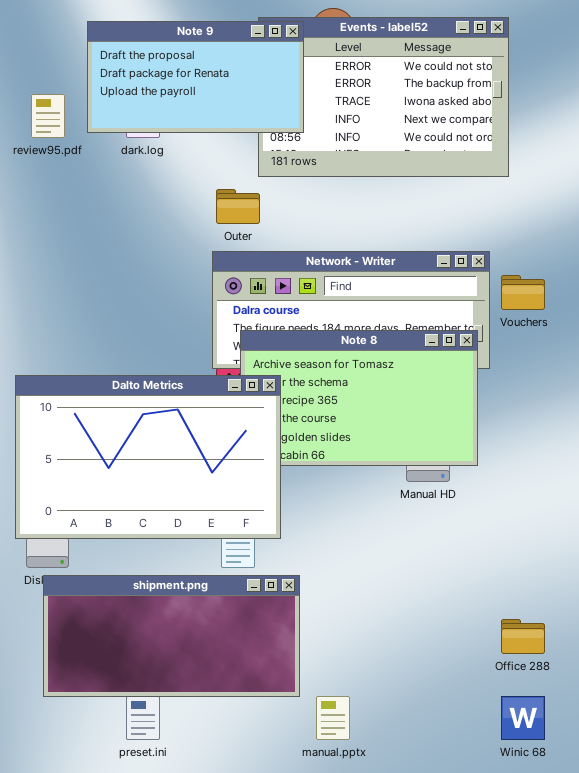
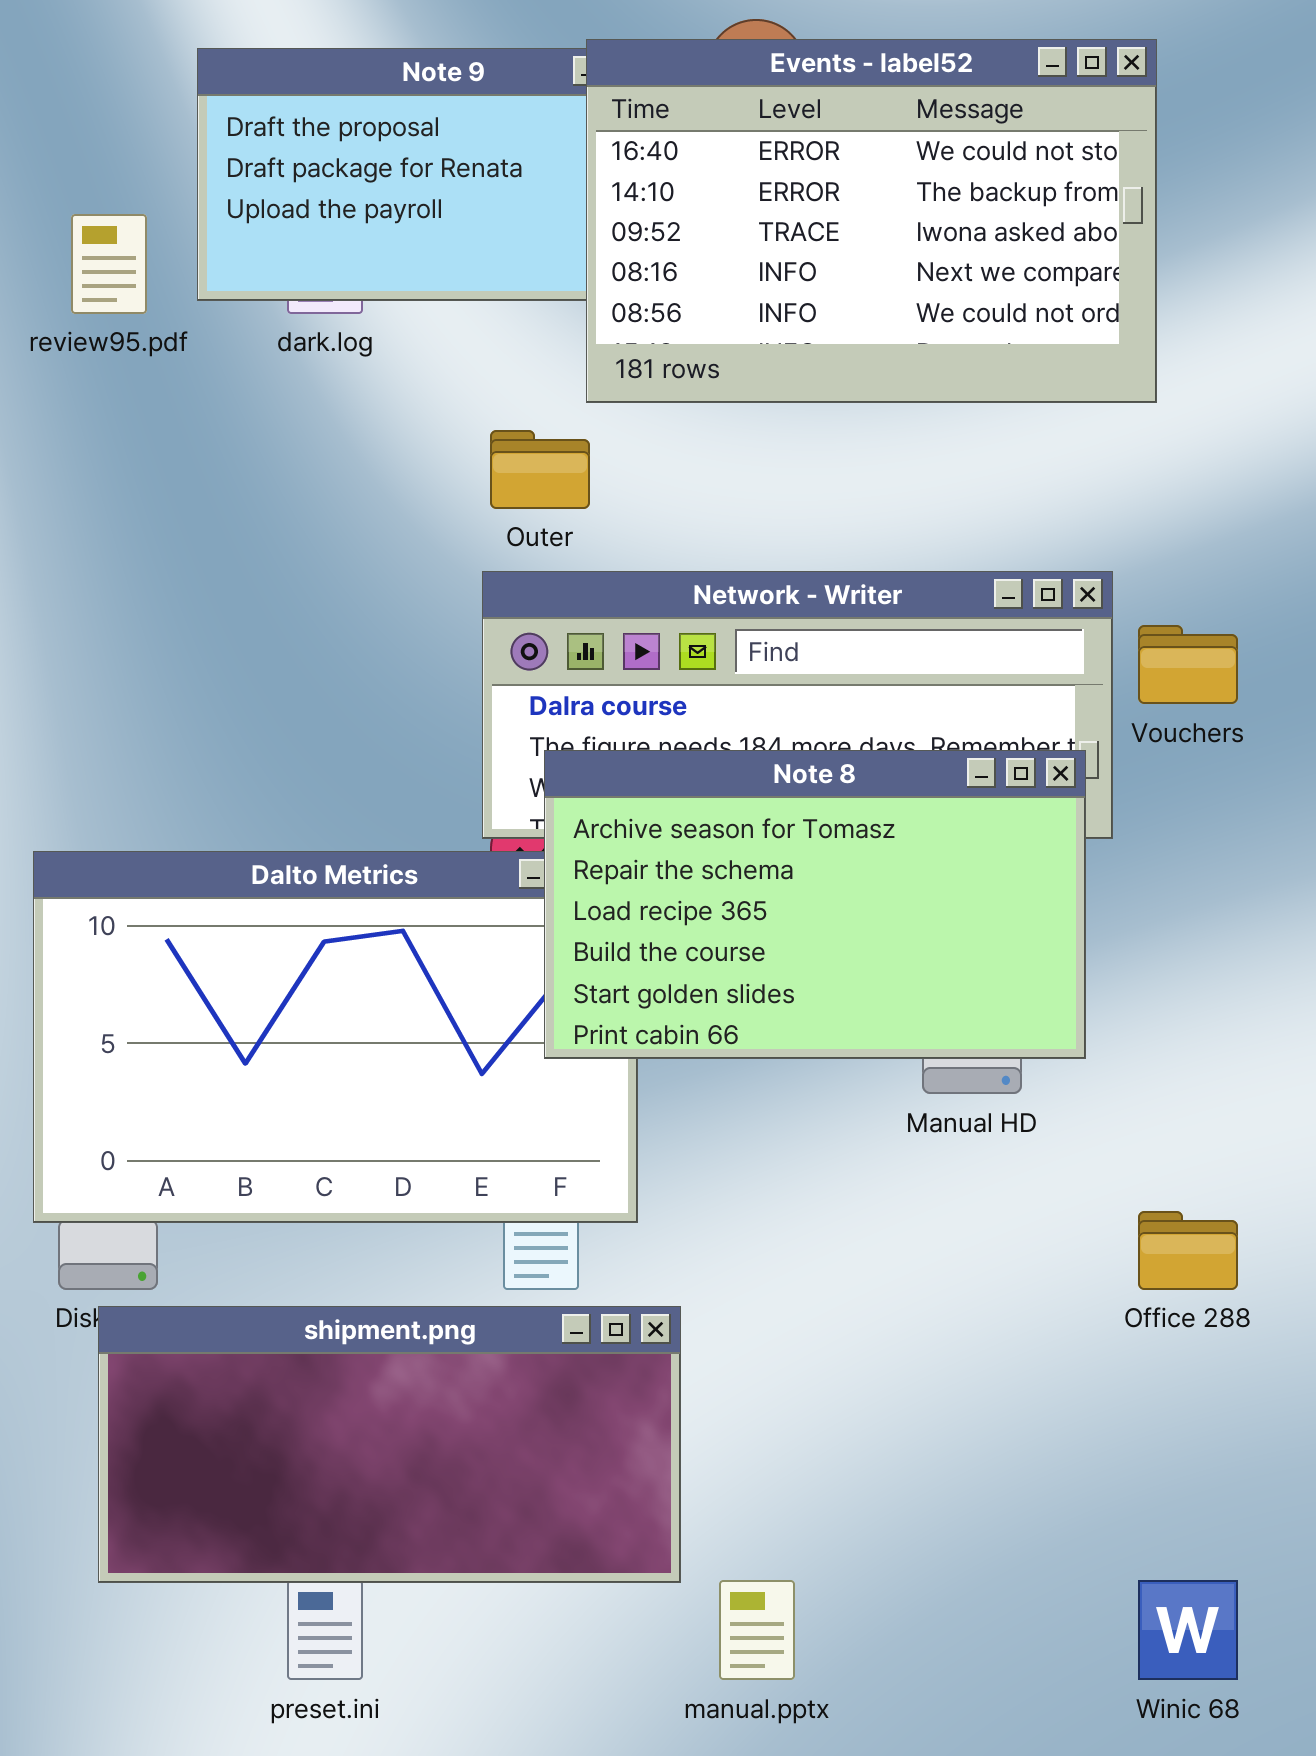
Events - label52: [258,17,509,177] -> [586,39,1157,403], raised
Note 8: [240,330,478,466] -> [544,750,1086,1059], raised
Office 288: [501,619,545,654] -> [1138,1211,1238,1290], moved

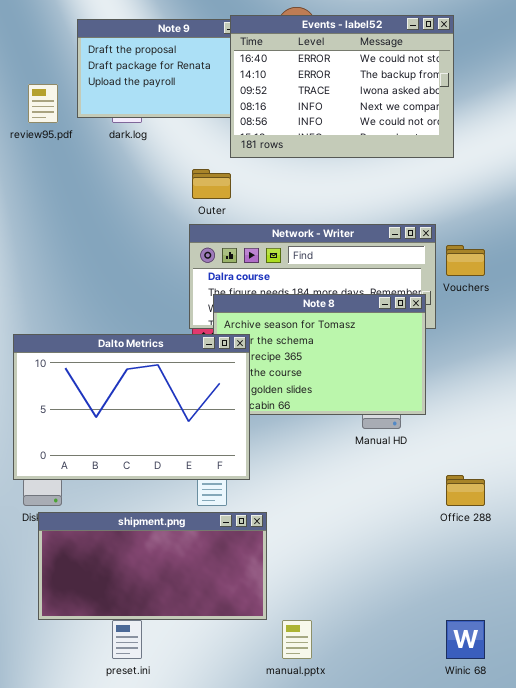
Dalto Metrics: [33,851,638,1223] -> [13,334,250,480], raised

